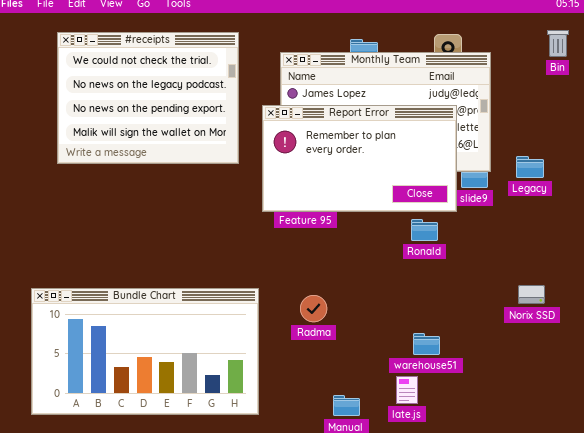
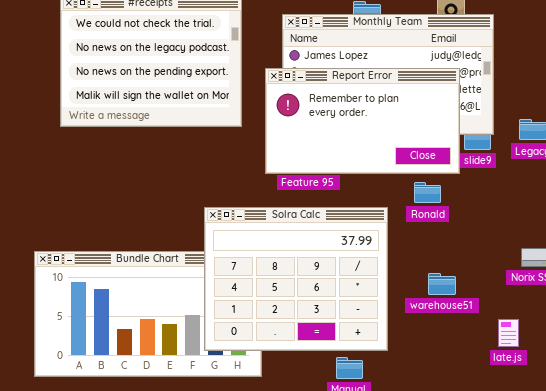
Solra Calc: none -> [204,207,388,351], opened
warehouse51: [413,333,440,355] -> [428,273,456,295], moved
late.js: [396,376,418,404] -> [498,319,519,347], moved

